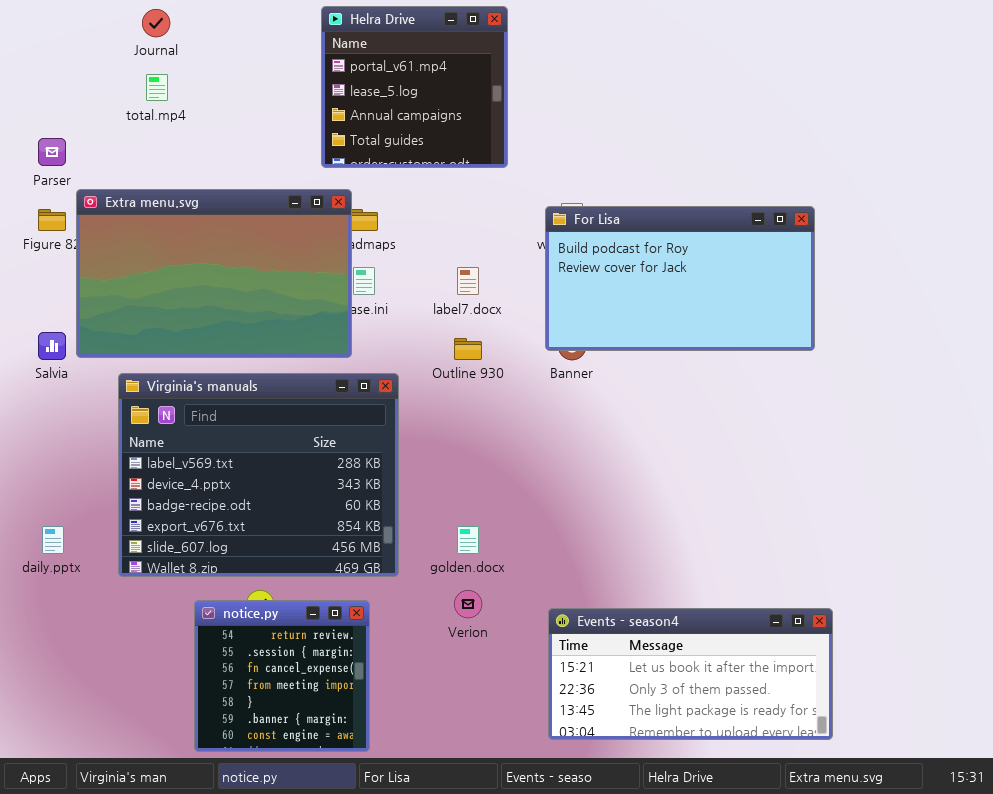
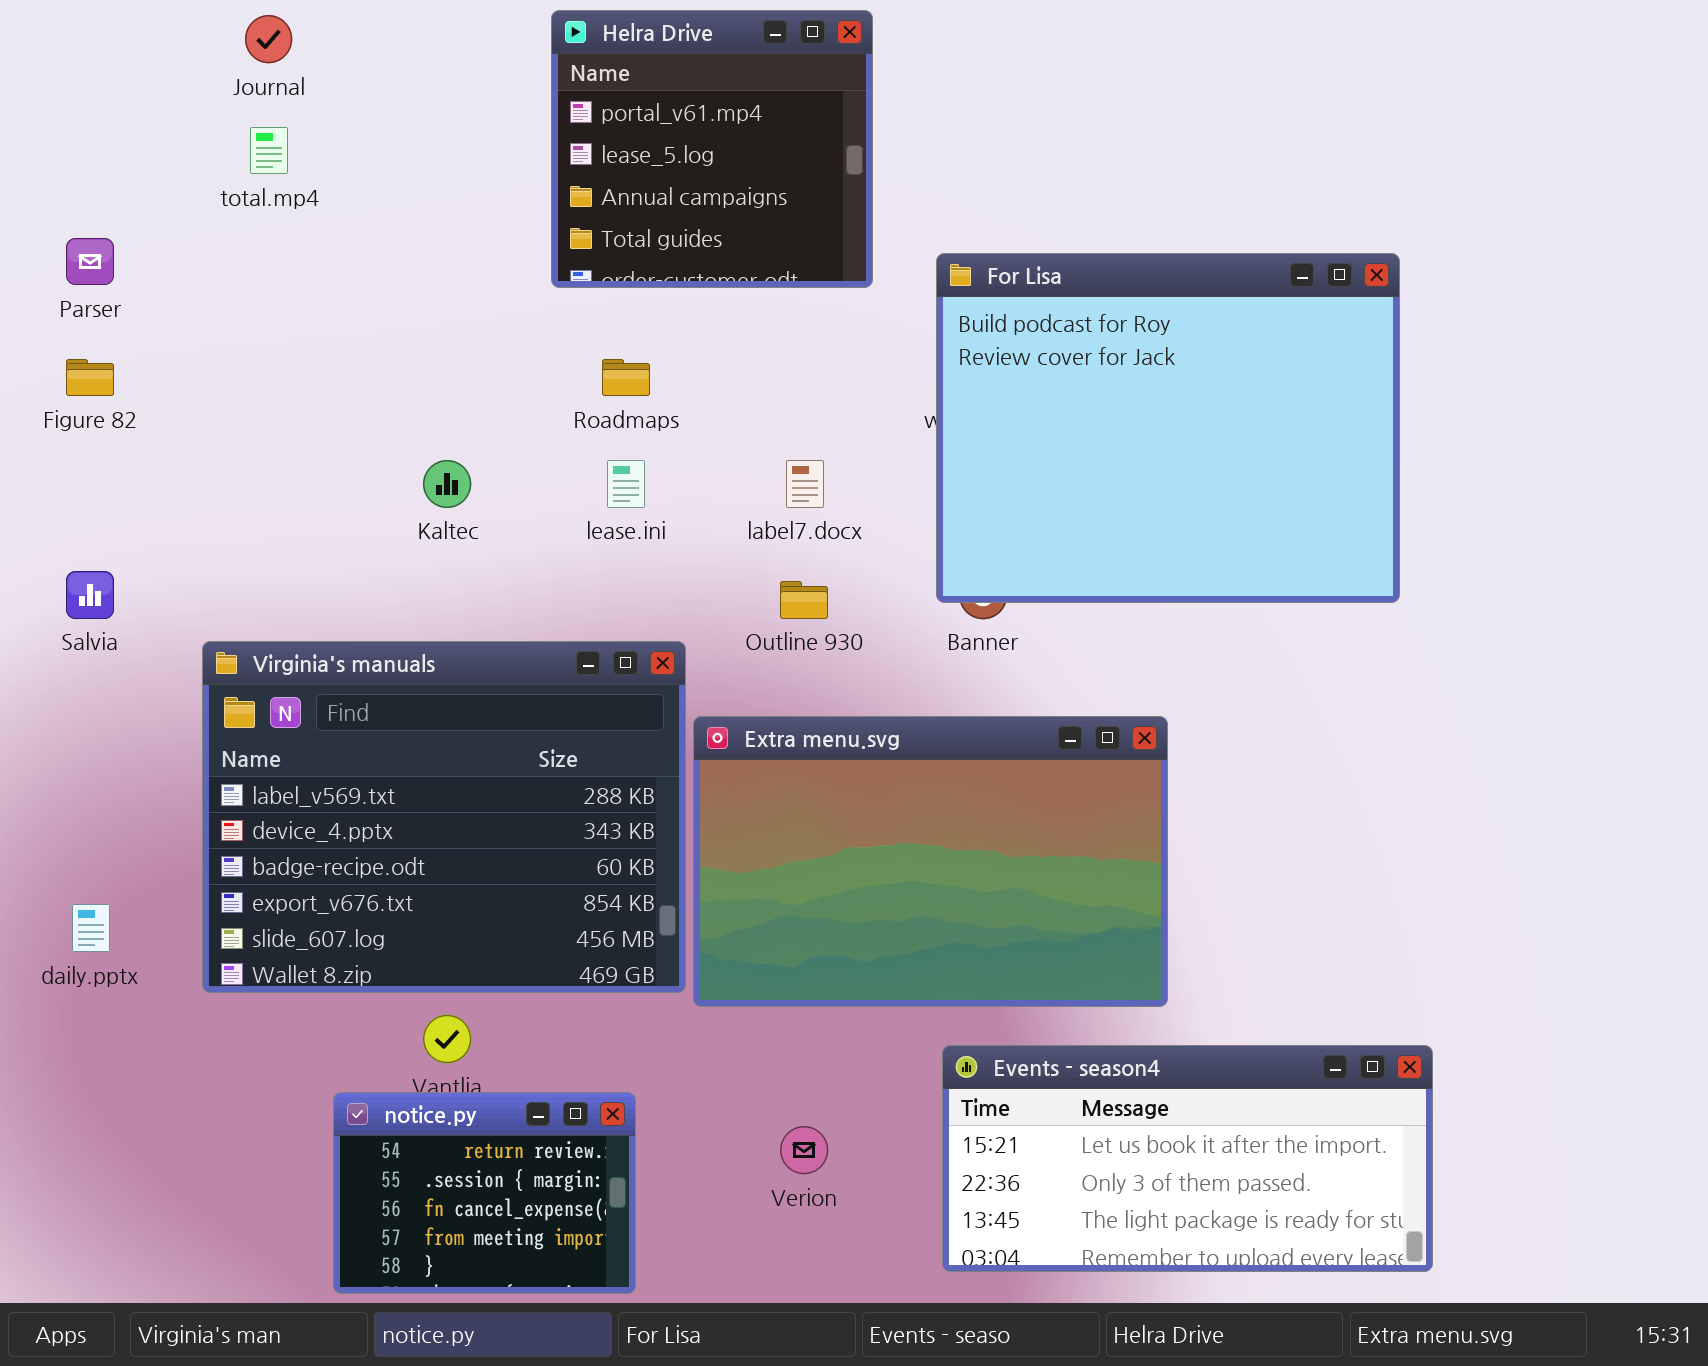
Extra menu.svg: [76,189,352,358] -> [693,716,1168,1007], moved
For Lisa: [545,206,815,351] -> [936,253,1400,603], resized
Verion: [454,590,482,618] -> [780,1126,828,1174], moved
notice.py: [194,600,370,752] -> [333,1092,636,1294], resized

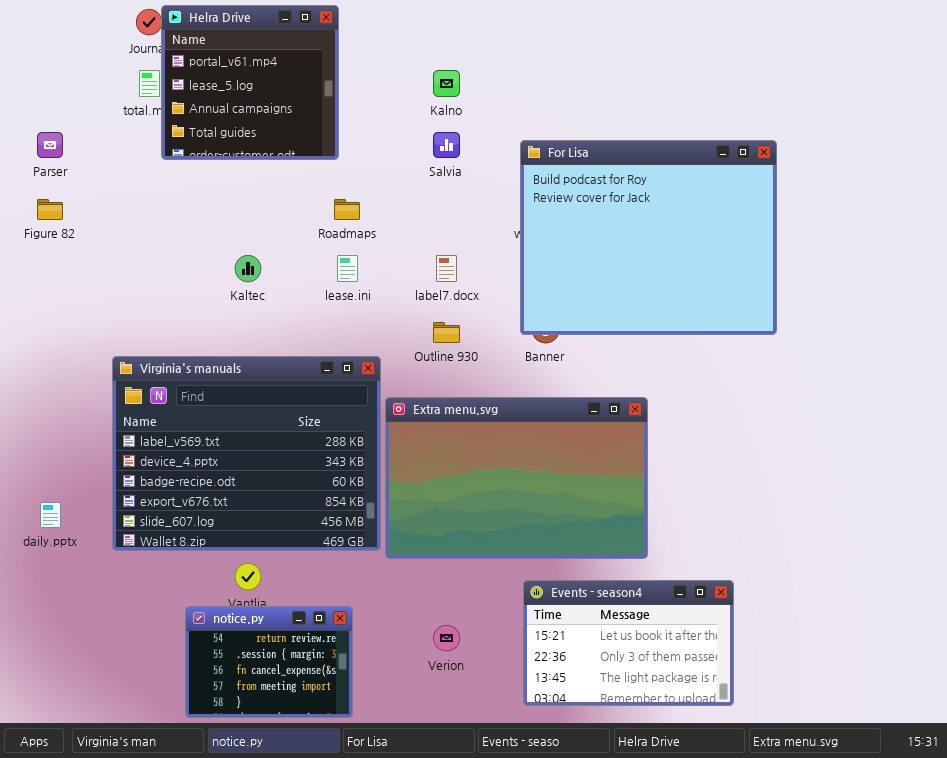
Helra Drive: [551,10,873,288] -> [161,5,339,160], moved
Salvia: [66,571,114,619] -> [433,132,460,158], moved
Events - season4: [942,1045,1433,1272] -> [523,580,734,706], resized

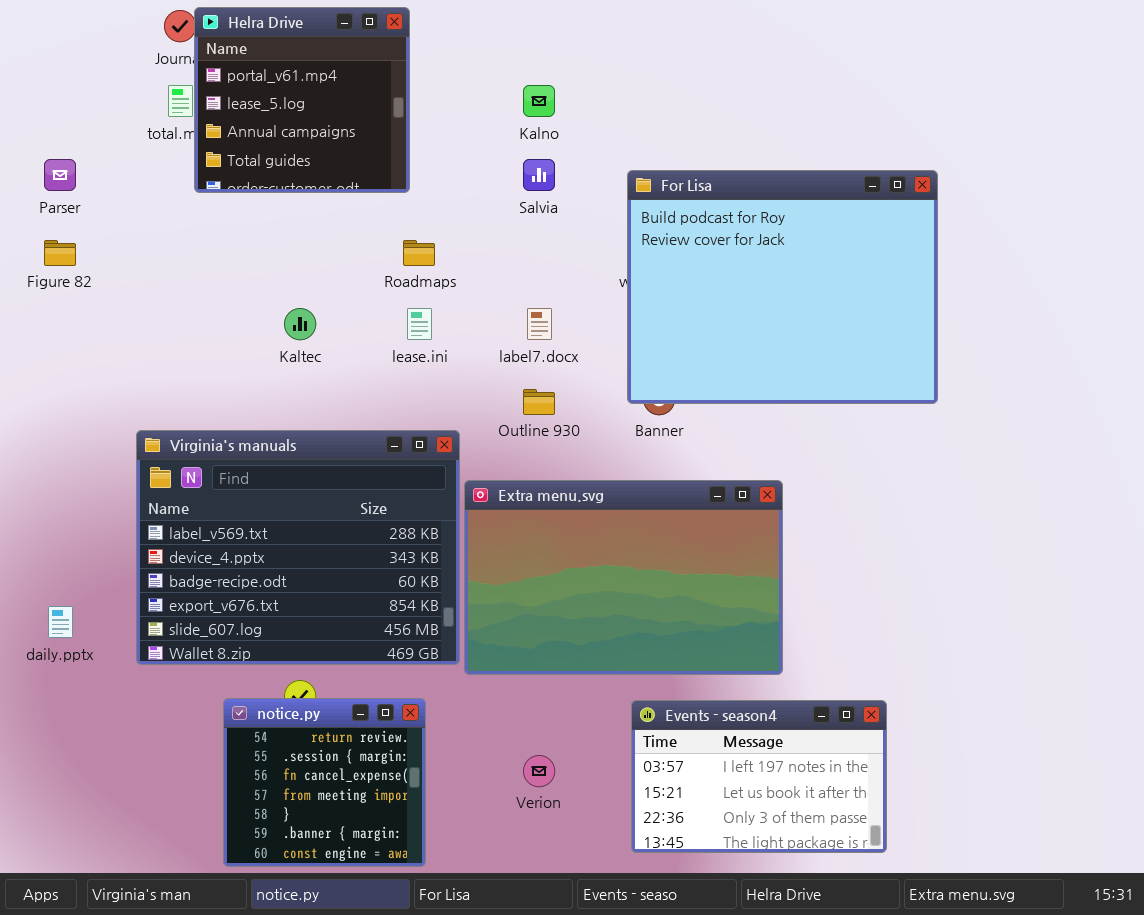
Events - season4: [523,580,734,706] -> [631,700,887,853], scrolled up 1 row
notice.py: [185,606,353,718] -> [223,698,426,867], resized

